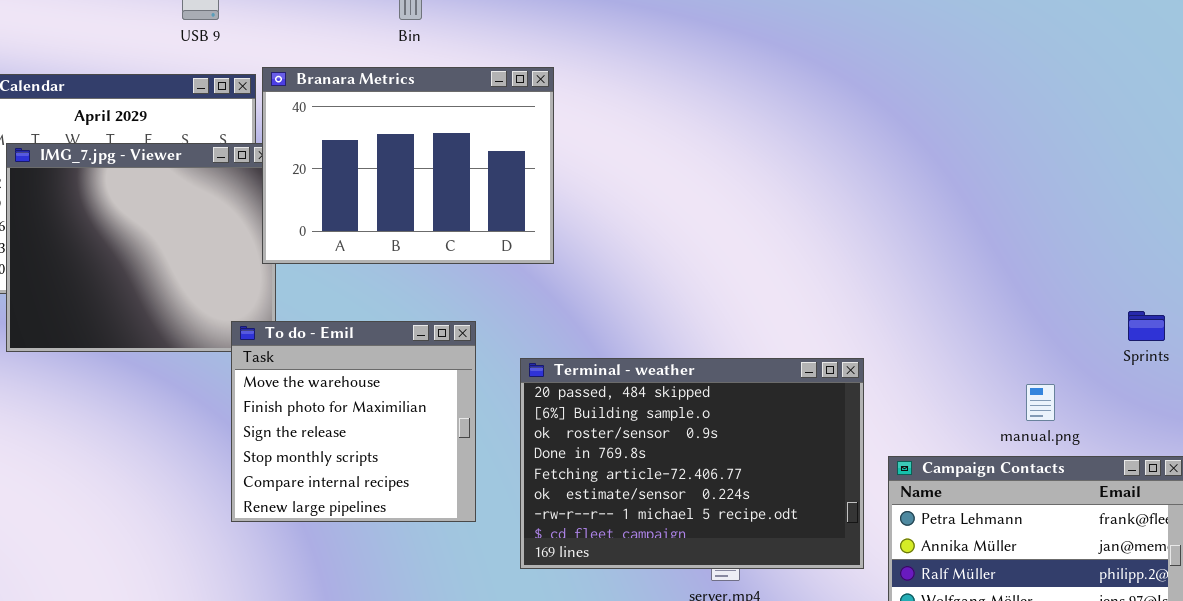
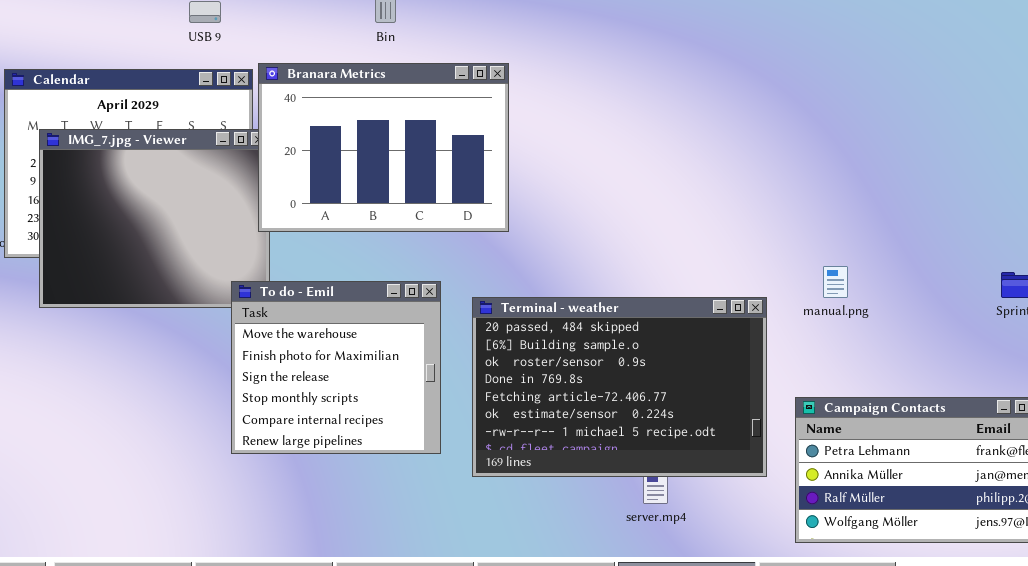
Terminal - weather: [520,358,864,569] -> [472,297,767,477], moved
manual.png: [1026,384,1055,421] -> [823,266,848,298], moved

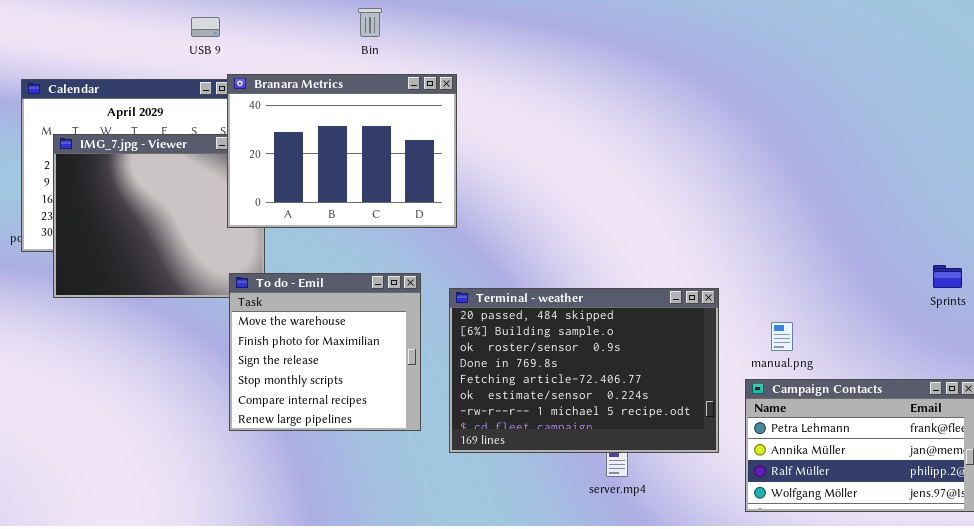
Branara Metrics: [258,63,509,232] -> [227,74,457,228], moved
manual.png: [823,266,848,298] -> [771,322,793,351], moved

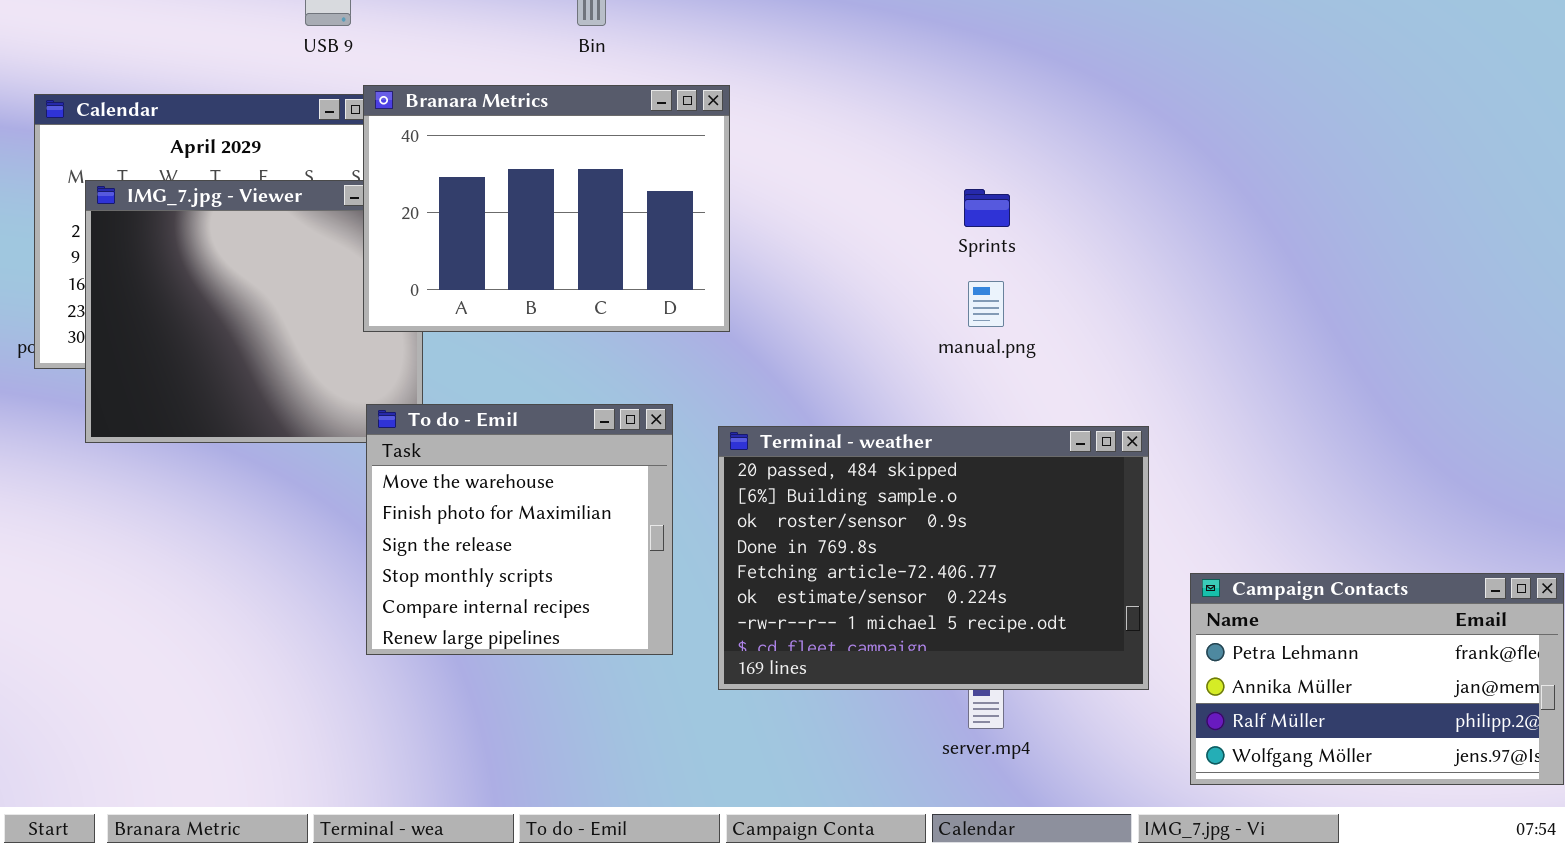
Sprints: [933,265,962,288] -> [964,189,1010,227], moved
manual.png: [771,322,793,351] -> [968,281,1004,327], moved

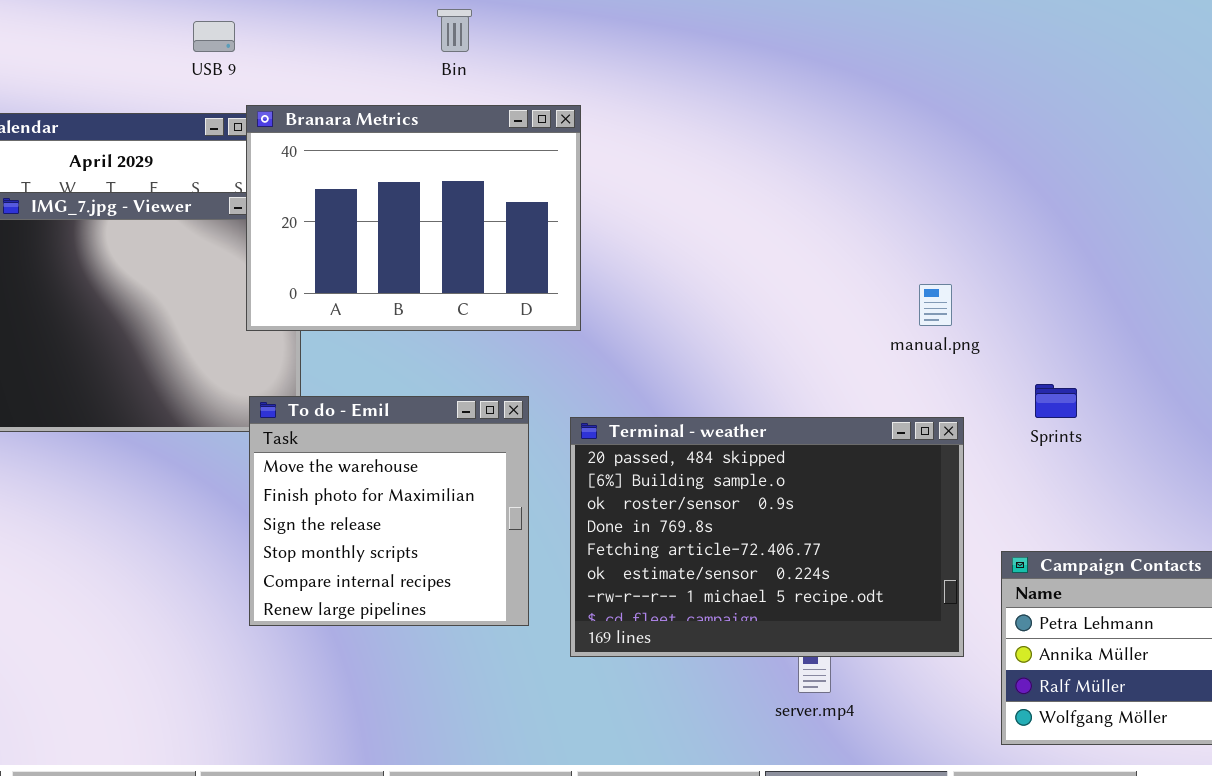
Sprints: [964,189,1010,227] -> [1035,384,1077,418], moved
manual.png: [968,281,1004,327] -> [919,284,952,326], moved

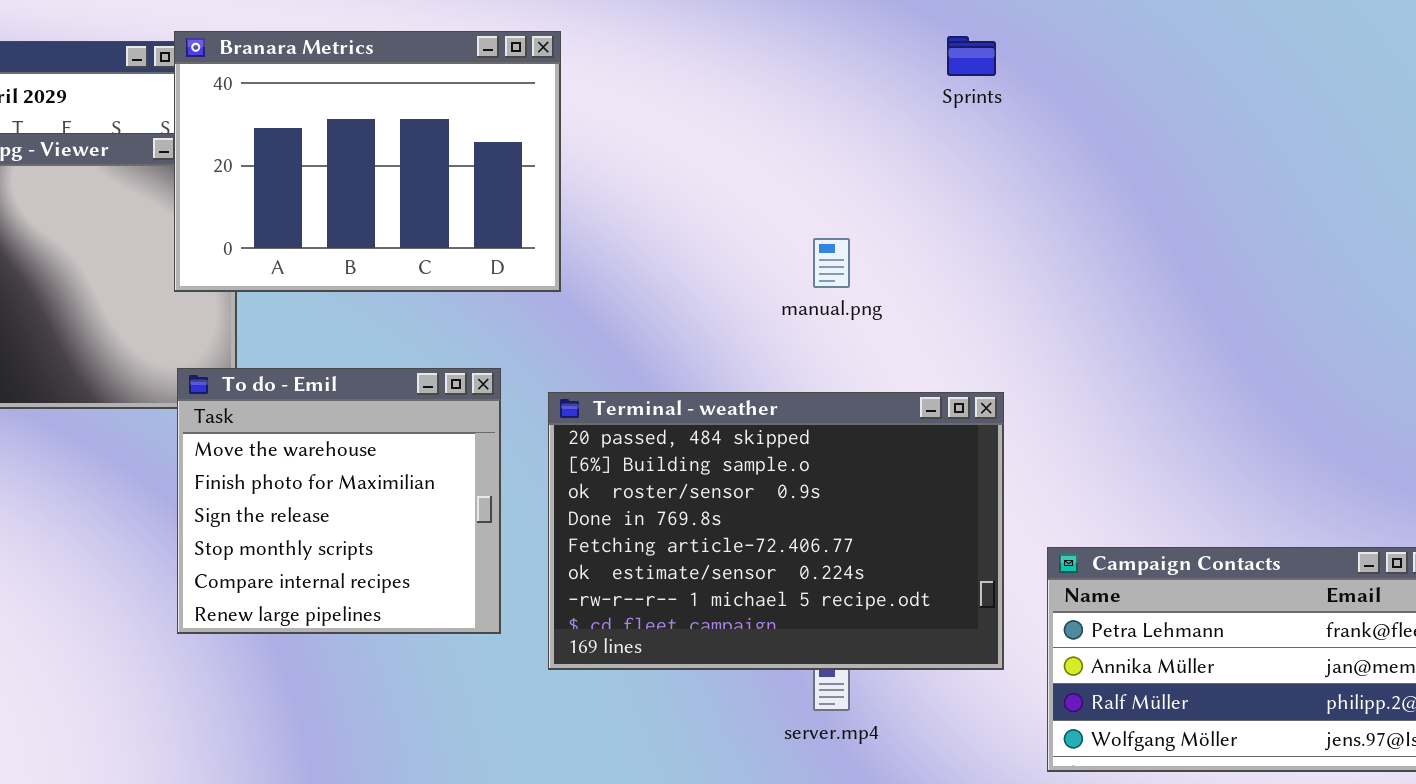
manual.png: [919,284,952,326] -> [813,238,850,288], moved
Sprints: [1035,384,1077,418] -> [947,36,996,76], moved

